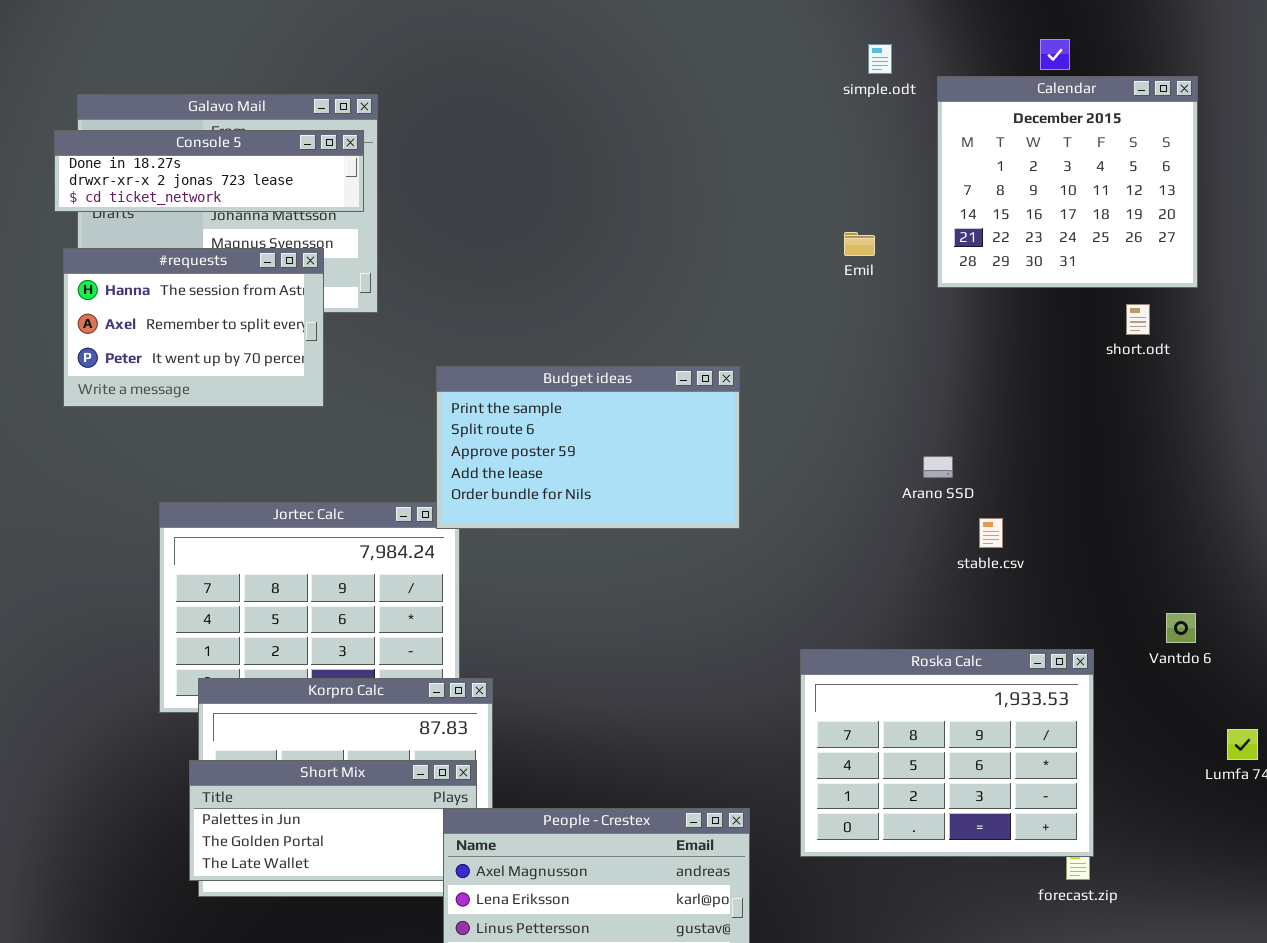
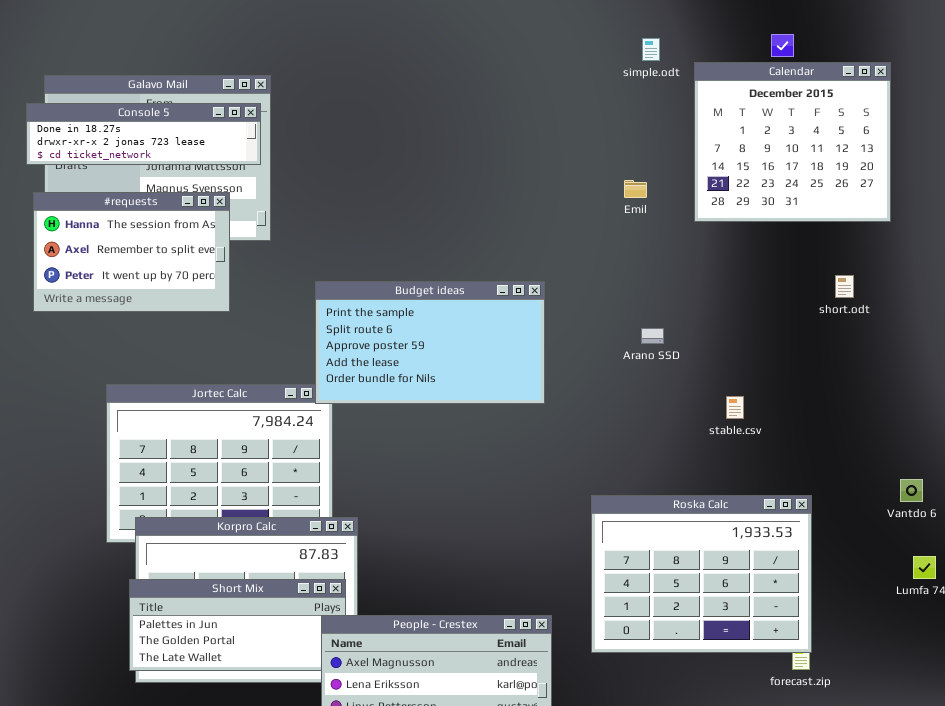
short.odt: [1126,304,1150,335] -> [835,275,854,298], moved
Arano SSD: [923,456,953,478] -> [641,328,664,344], moved
Vantdo 6: [1166,613,1196,643] -> [900,479,923,502], moved

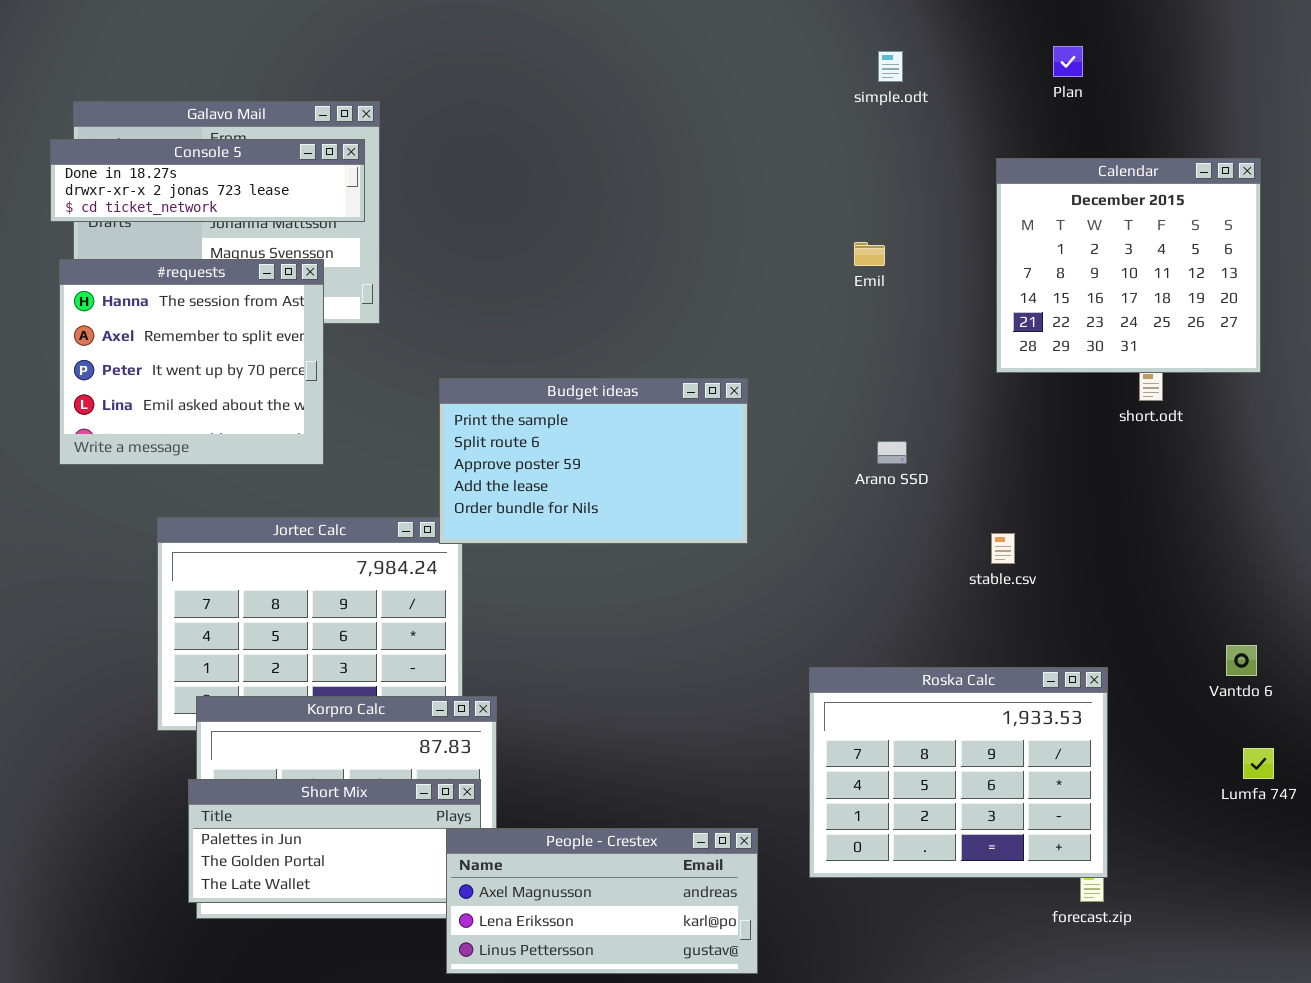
Calendar: [694,62,891,222] -> [996,158,1261,373], moved
#requests: [33,192,230,312] -> [59,259,324,465], resized

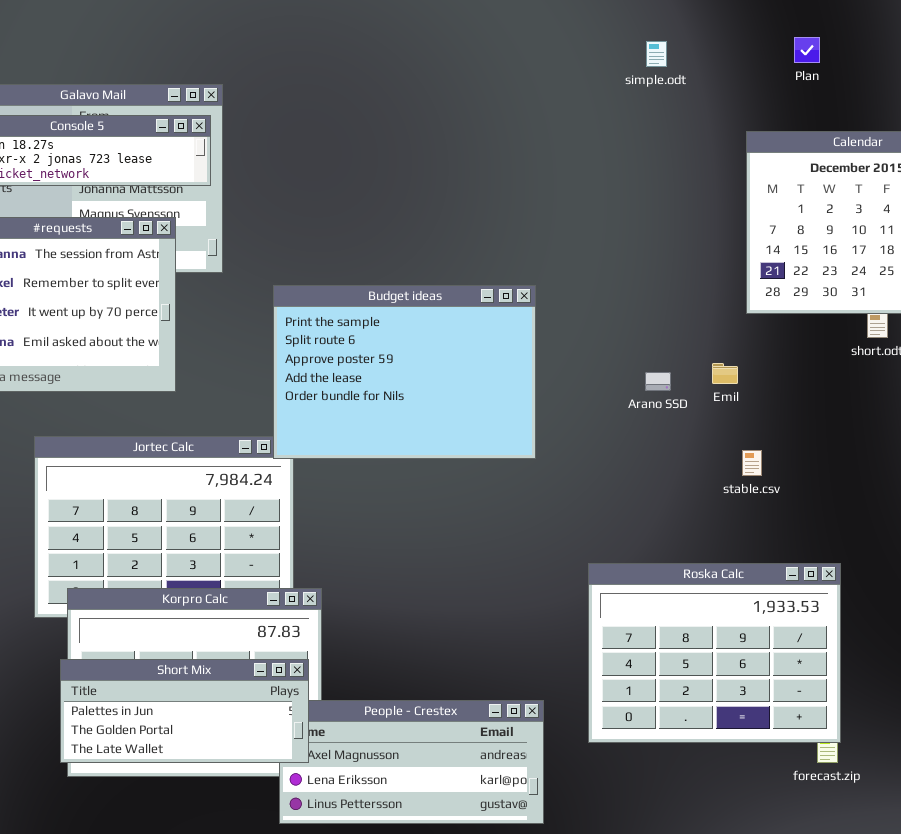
Emil: [854,242,885,266] -> [712,363,738,384], moved
Budget ideas: [439,378,748,544] -> [273,285,536,459], resized
Short Mix: [188,779,481,903] -> [60,659,309,763], raised

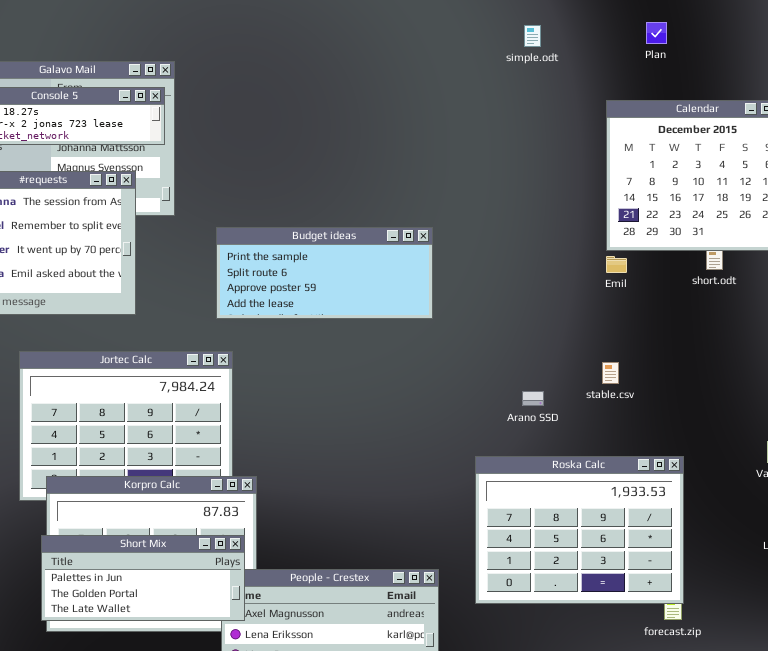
Budget ideas: [273,285,536,459] -> [216,227,433,319], resized
Emil: [712,363,738,384] -> [606,256,627,273], moved
Arano SSD: [645,372,671,391] -> [522,391,544,406], moved

